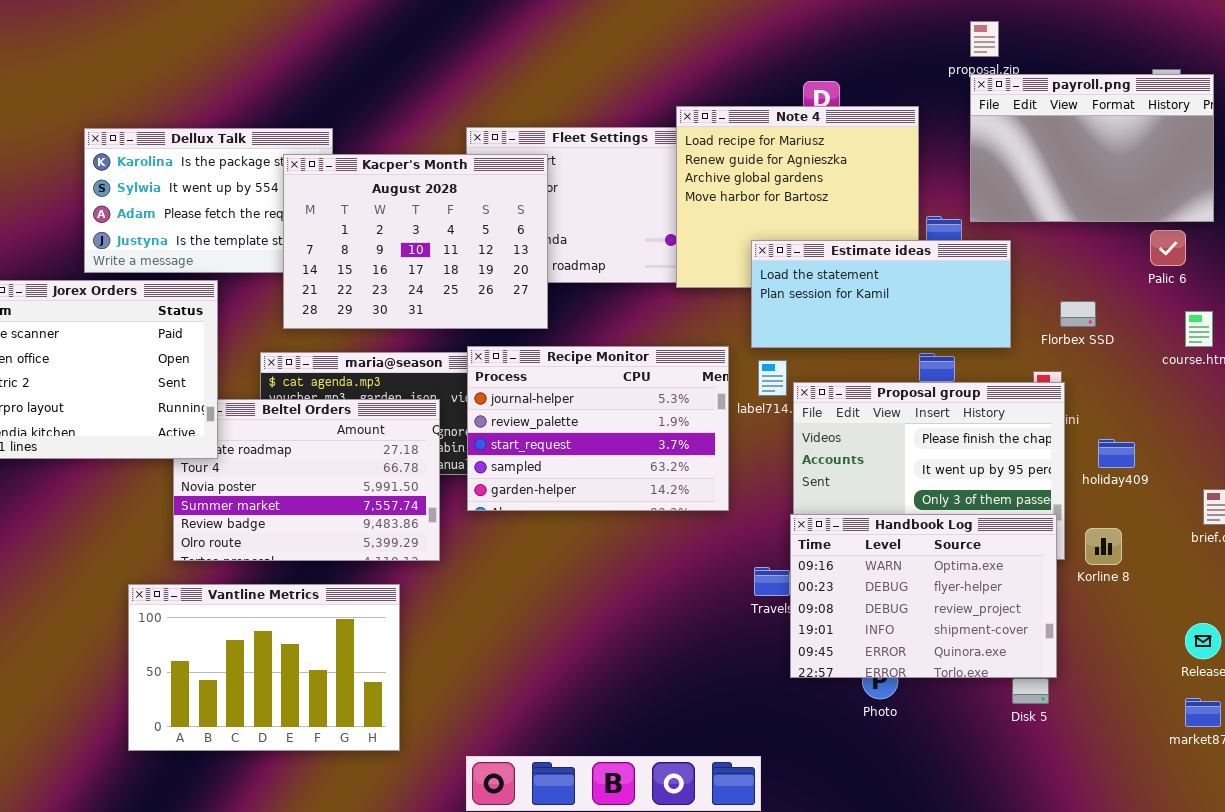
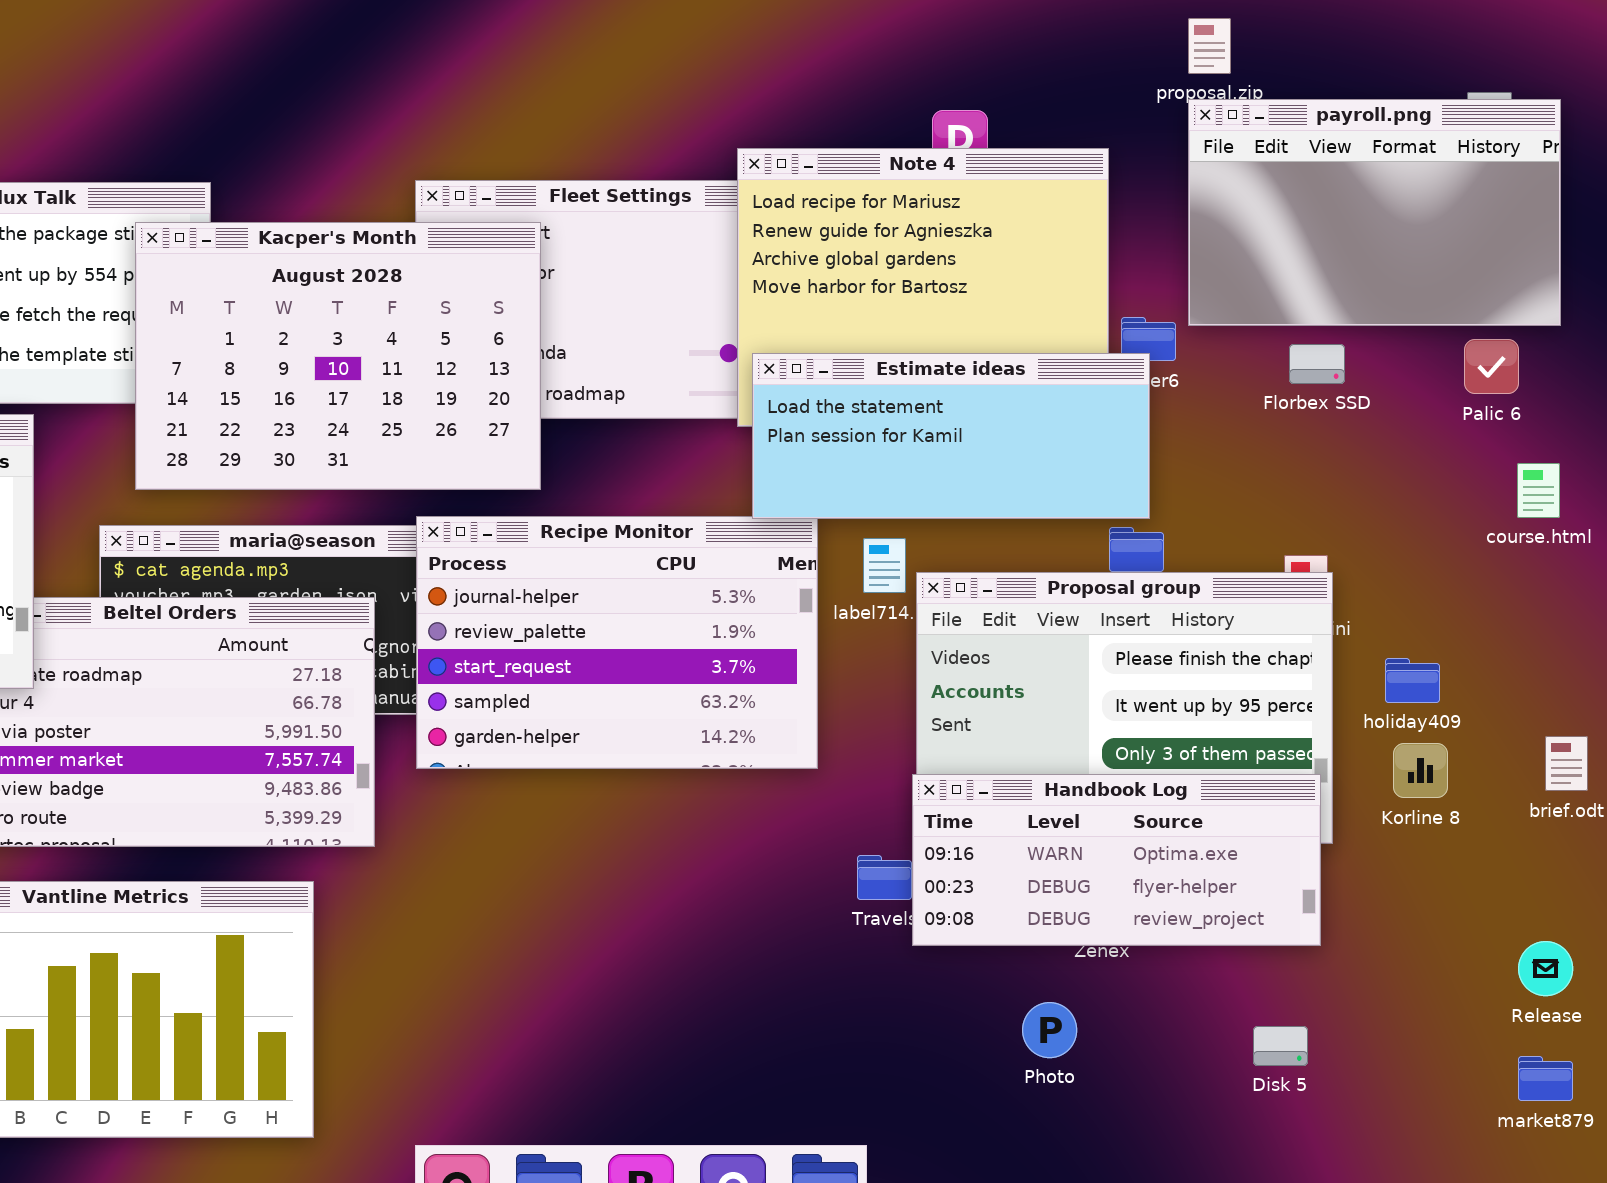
Estimate ideas: [751,240,1011,348] -> [752,353,1150,519], moved
Florbex SSD: [1060,301,1096,327] -> [1289,344,1345,384], moved
Handbook Log: [790,514,1057,678] -> [912,774,1321,946], resized
Korline 8: [1085,528,1122,565] -> [1393,743,1448,798], moved

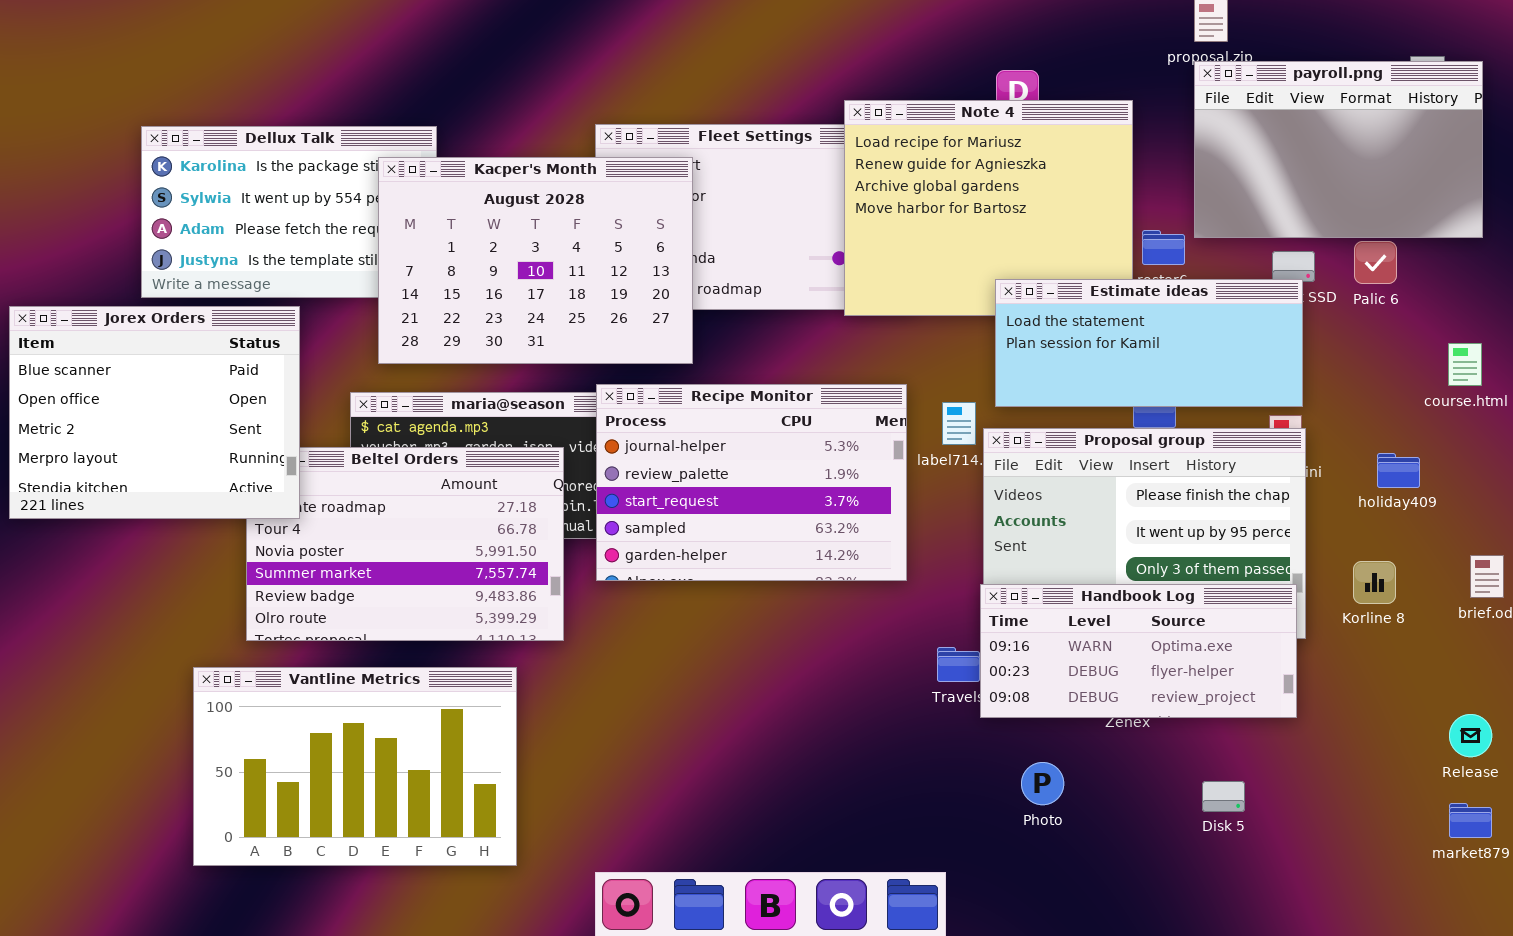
Palic 6: [1464,339,1519,394] -> [1354,241,1397,284], moved
Estimate ideas: [752,353,1150,519] -> [995,279,1303,407], moved
holiday409: [1385,658,1440,703] -> [1377,453,1420,488], moved
Photo: [1022,1002,1077,1058] -> [1021,762,1064,805], moved
Disk 5: [1253,1026,1308,1066] -> [1202,781,1245,812], moved

